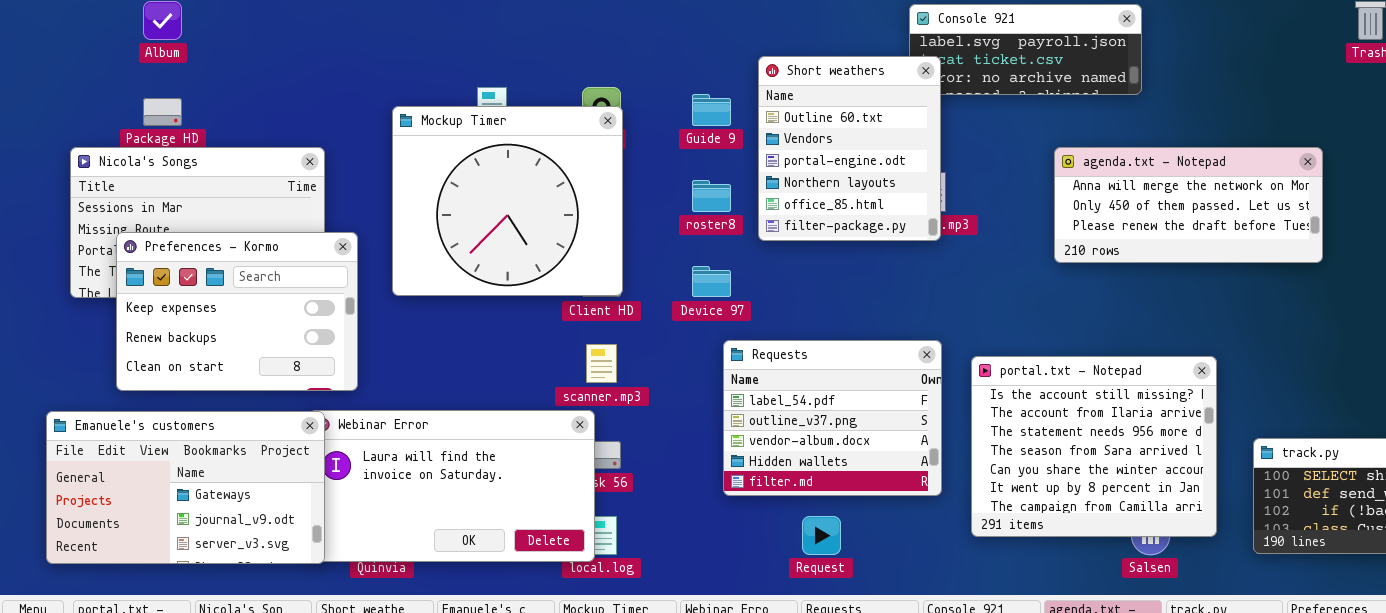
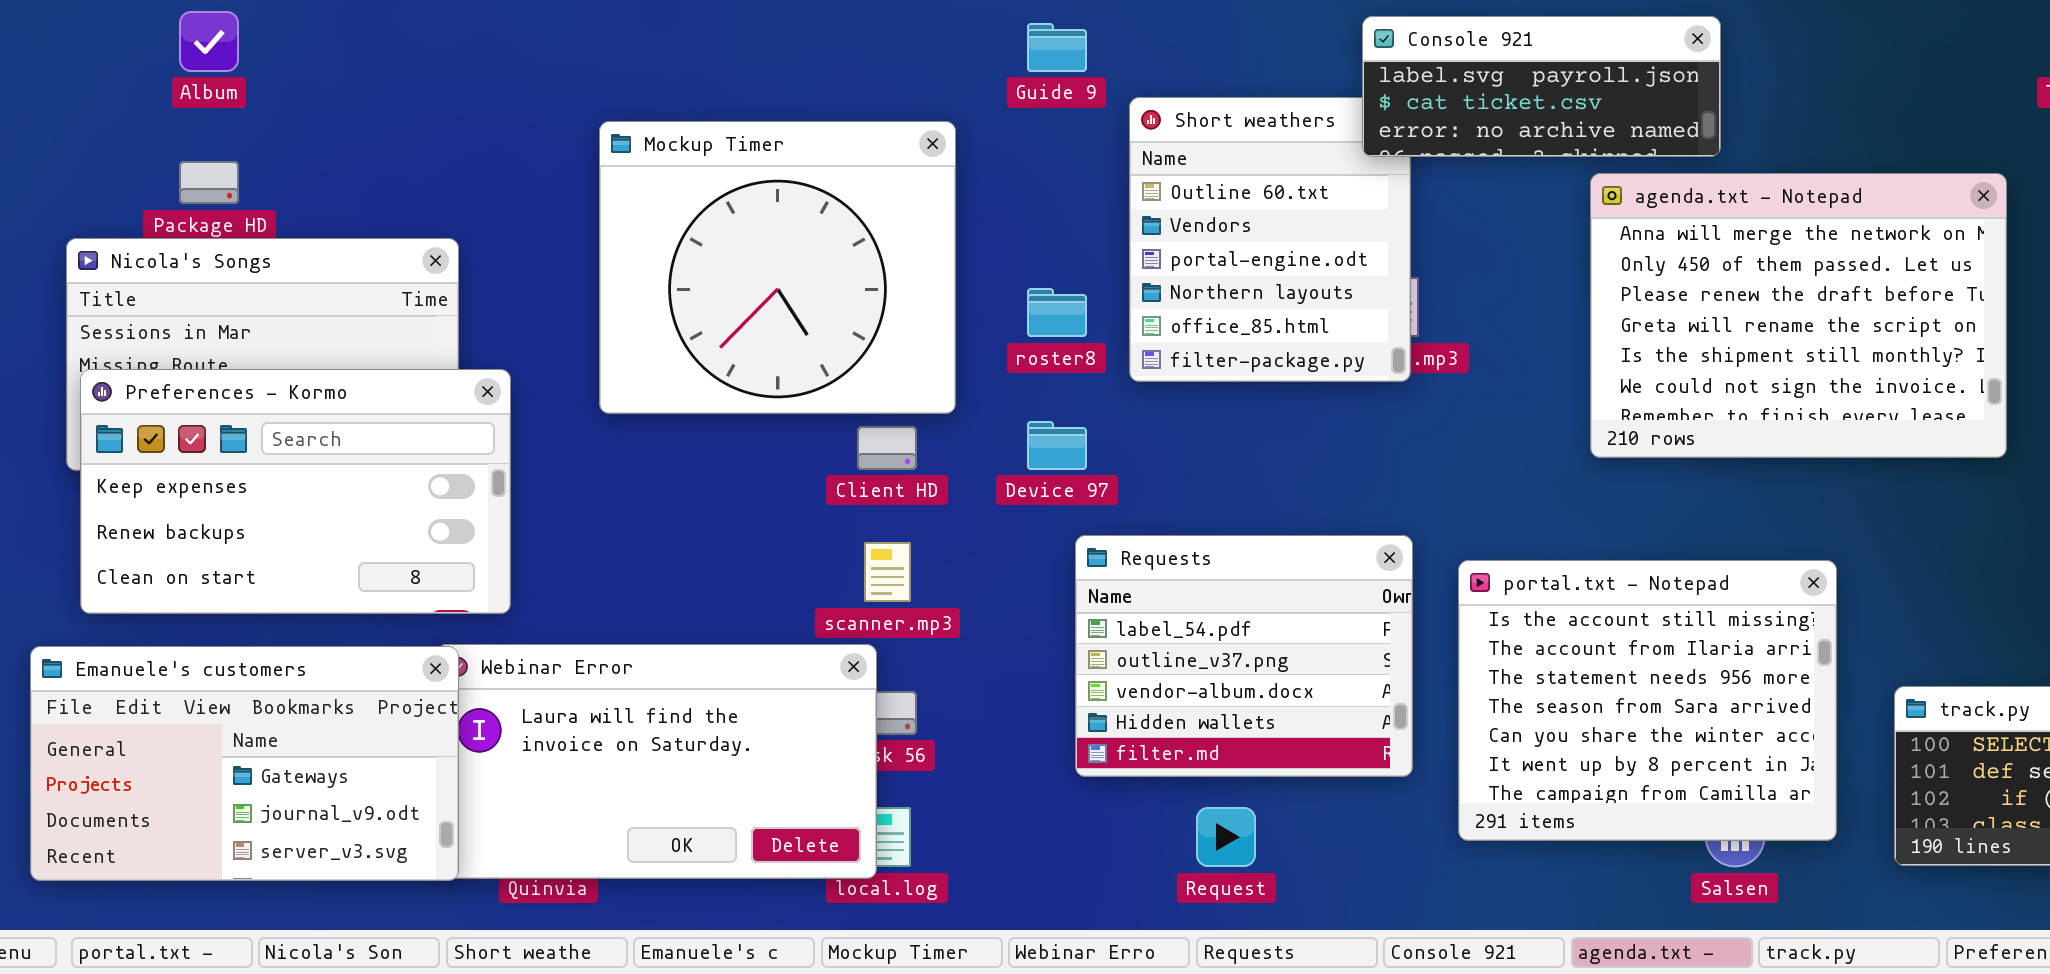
Console 921: [909,4,1142,95] -> [1362,16,1721,157], raised
Guide 9: [692,94,731,126] -> [1027,23,1087,72], moved
Mockup Timer: [392,106,623,296] -> [599,121,956,414], moved
agenda.txt - Notepad: [1054,147,1323,263] -> [1590,173,2007,458], moved, resized
Preferences - Kormo: [116,232,358,391] -> [80,369,511,614], resized

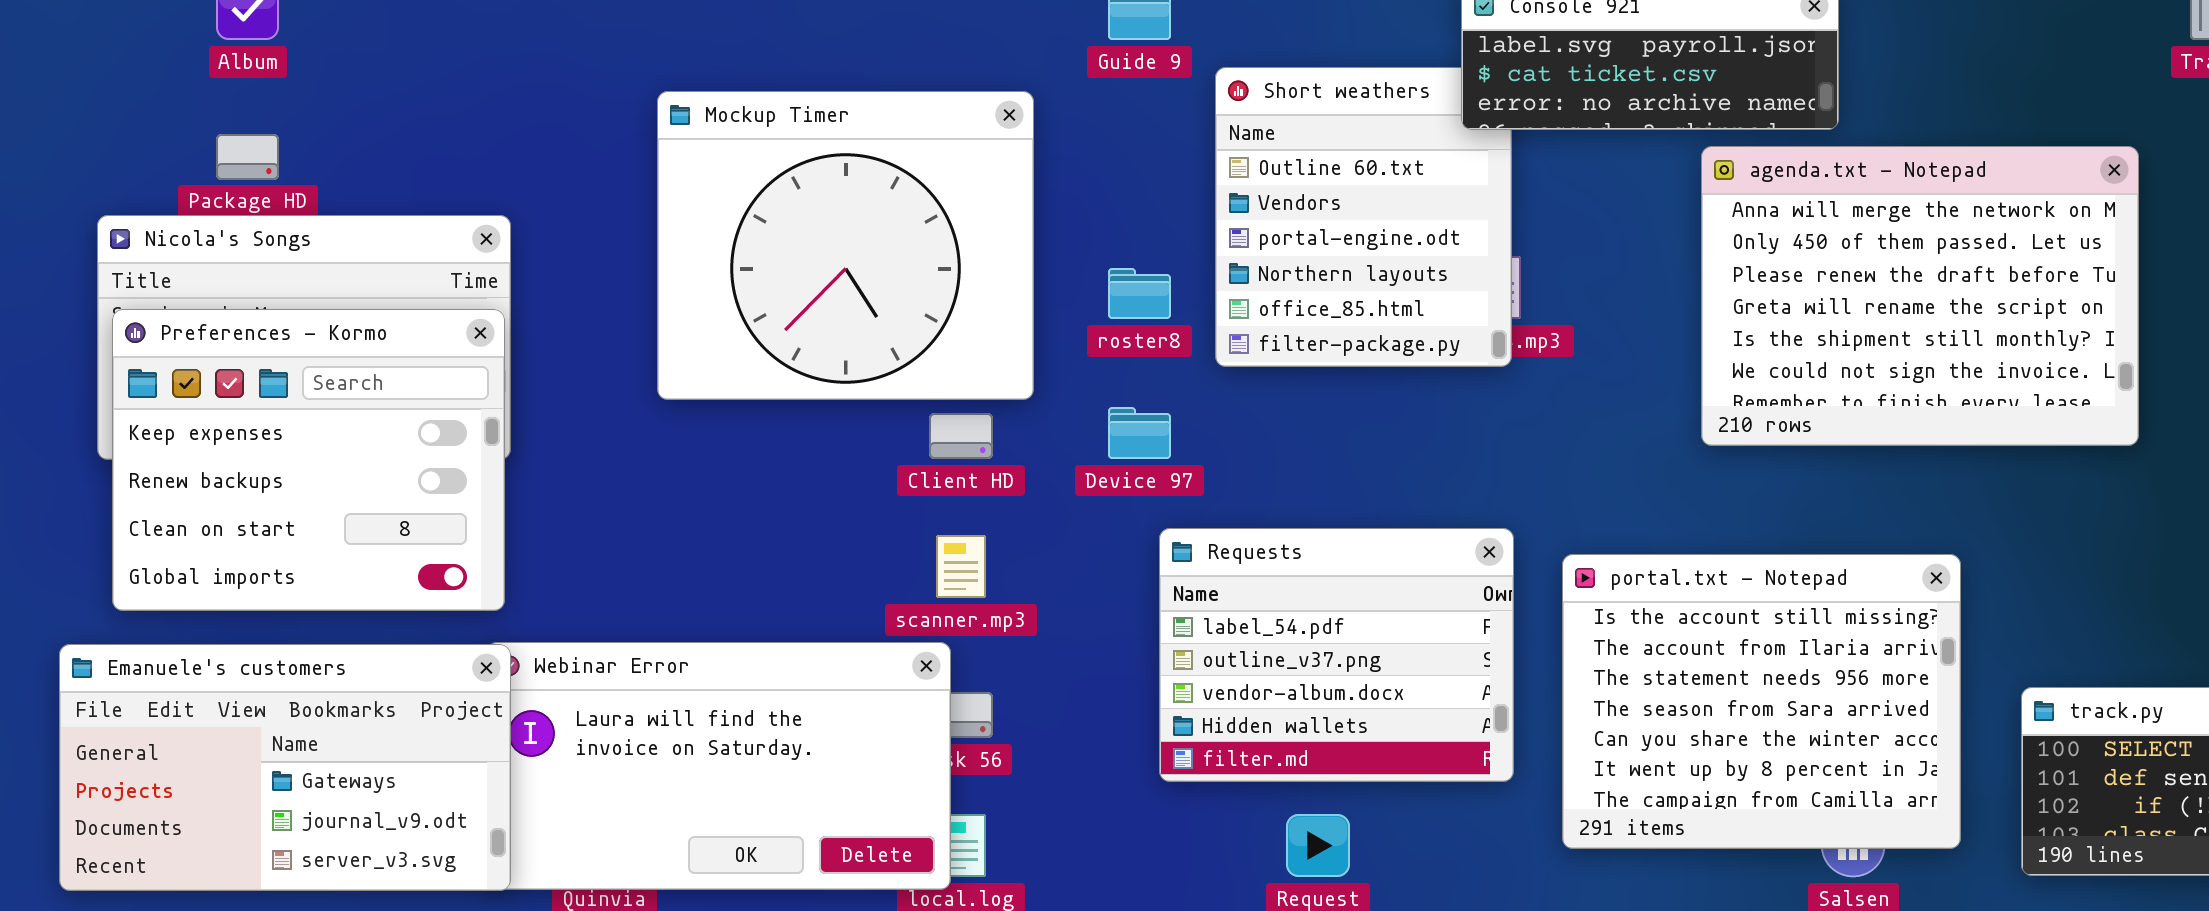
Preferences - Kormo: [80,369,511,614] -> [112,309,505,611], resized

